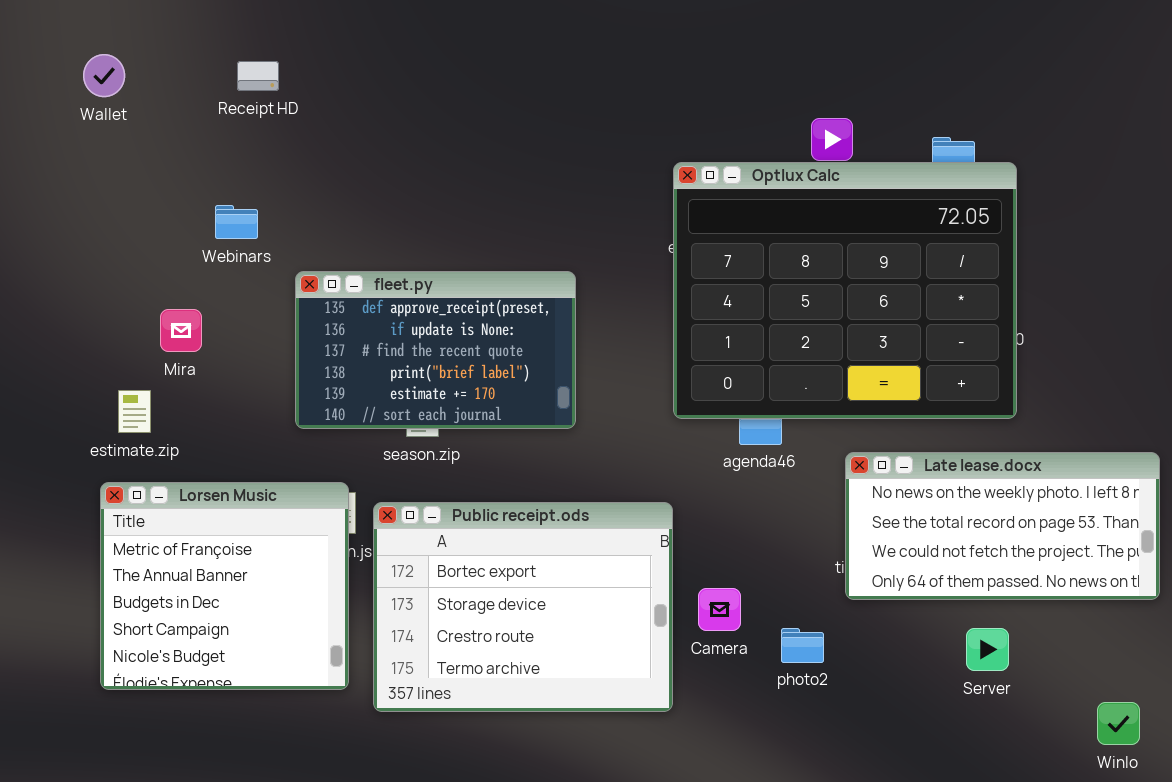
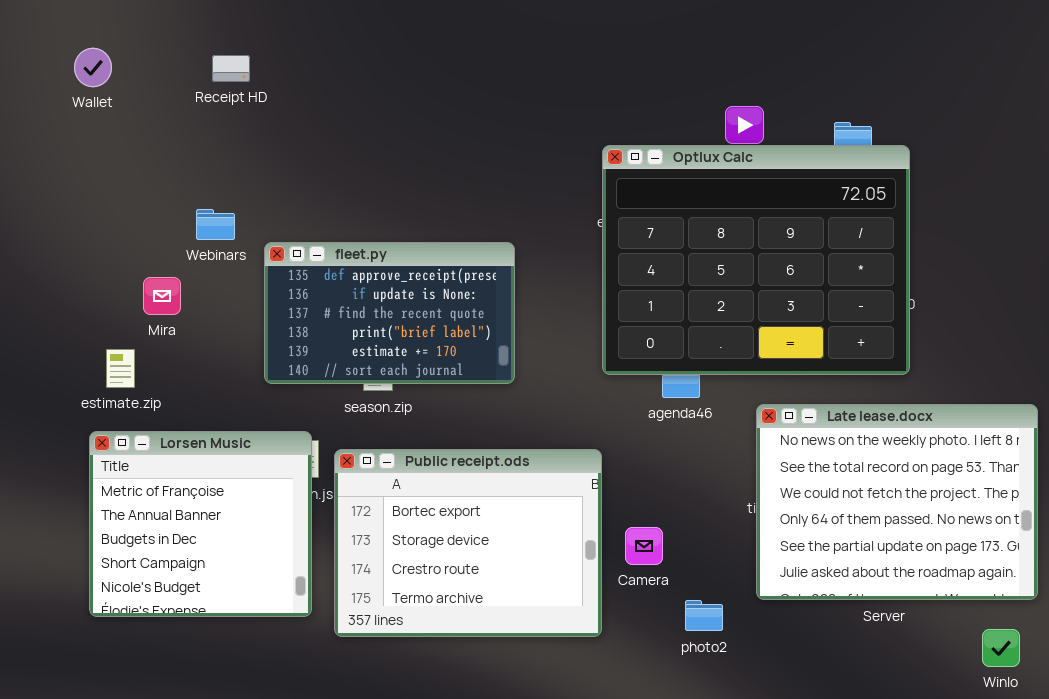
Webinars: [215,205,258,239] -> [196,209,235,240], moved
Late lease.docx: [845,452,1160,600] -> [756,404,1038,600], resized
photo2: [781,628,824,663] -> [685,600,723,631], moved

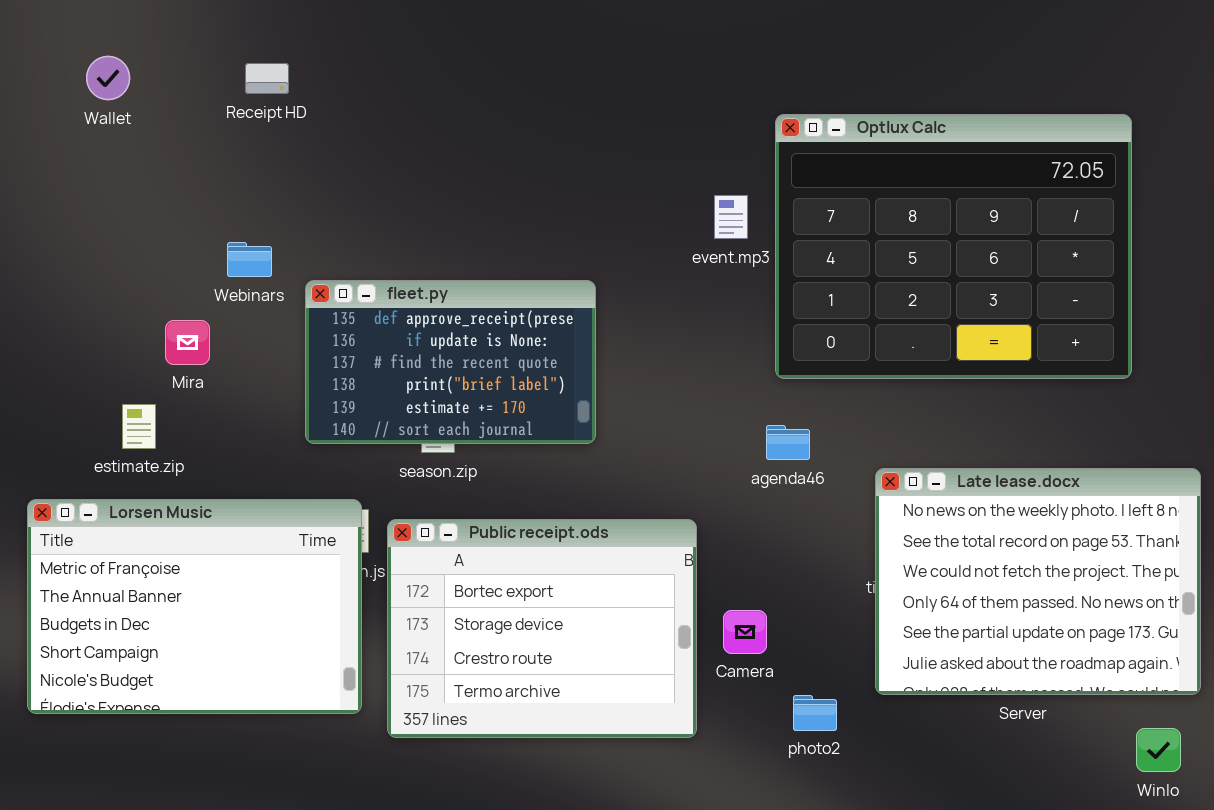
Optlux Calc: [602,145,910,375] -> [775,114,1132,379], moved
Lorsen Music: [89,431,312,617] -> [27,499,362,714], resized

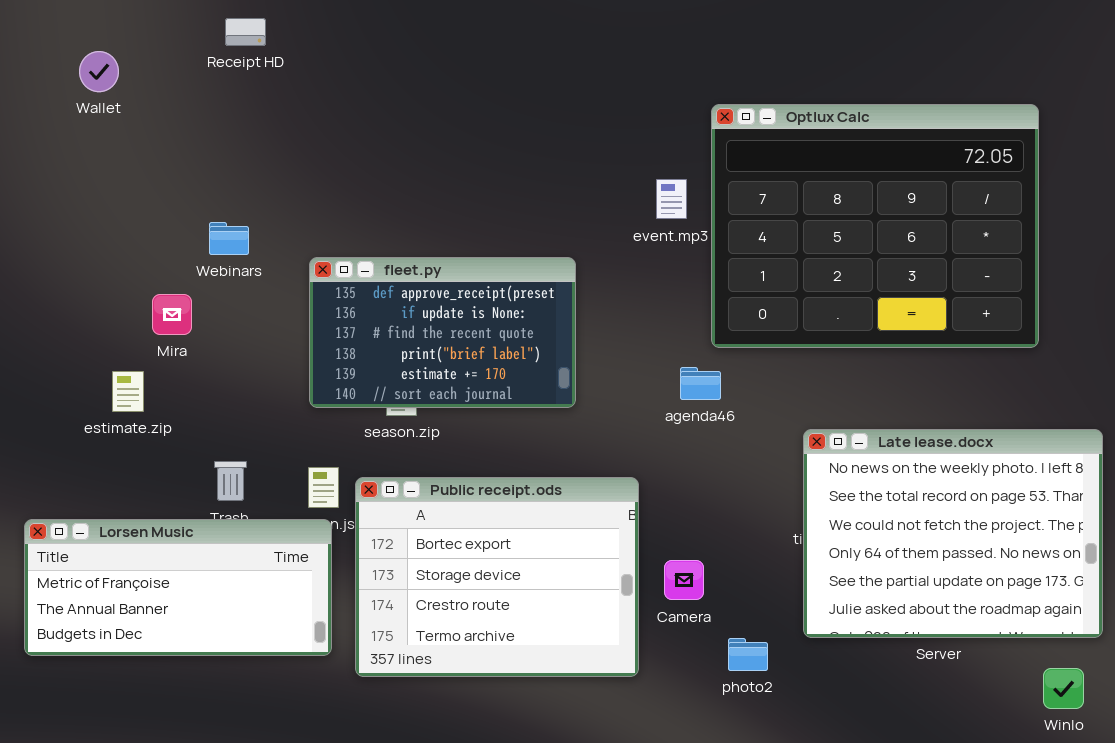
Receipt HD: [245,63,289,94] -> [225,18,266,46], moved
fleet.py: [305,280,596,444] -> [309,257,576,408], moved
agenda46: [766,425,810,460] -> [680,367,721,400], moved
Lorsen Music: [27,499,362,714] -> [24,519,332,656], resized

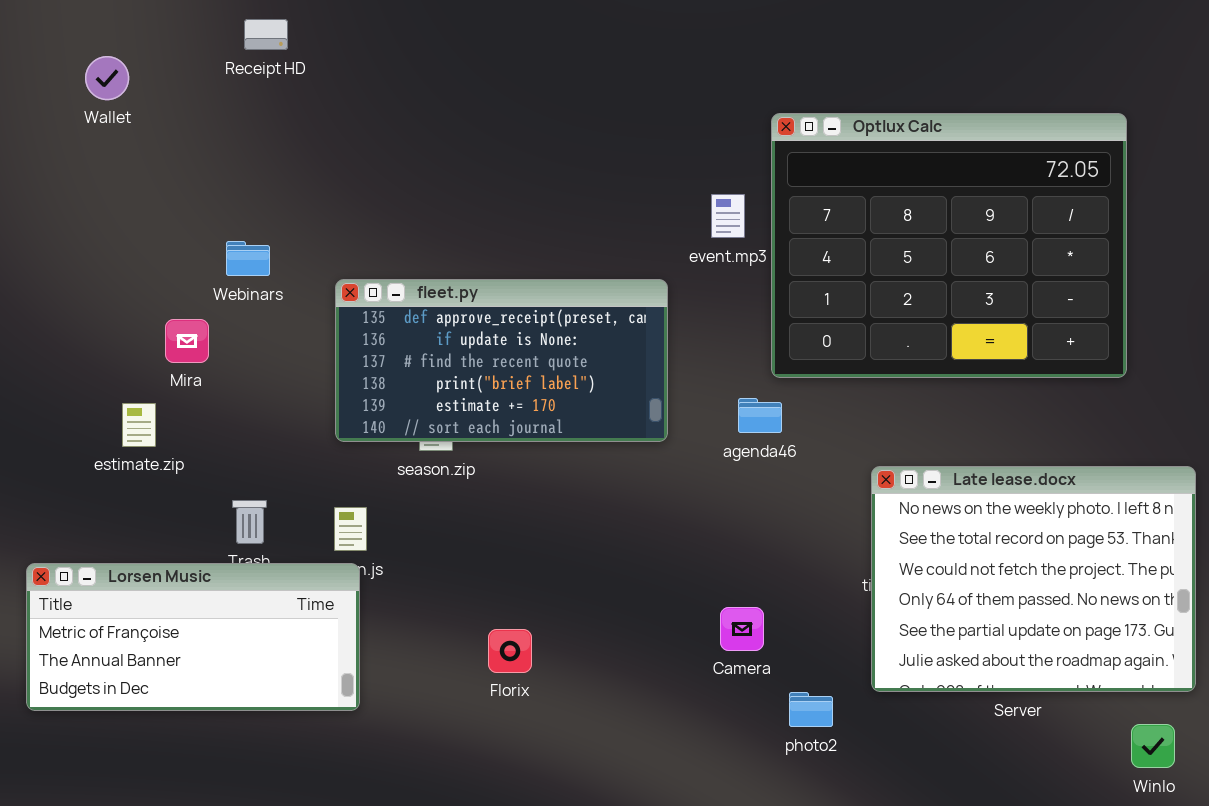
fleet.py: [309,257,576,408] -> [335,279,668,442], resized
Public receipt.ods: [355,477,639,677] -> none, closed

